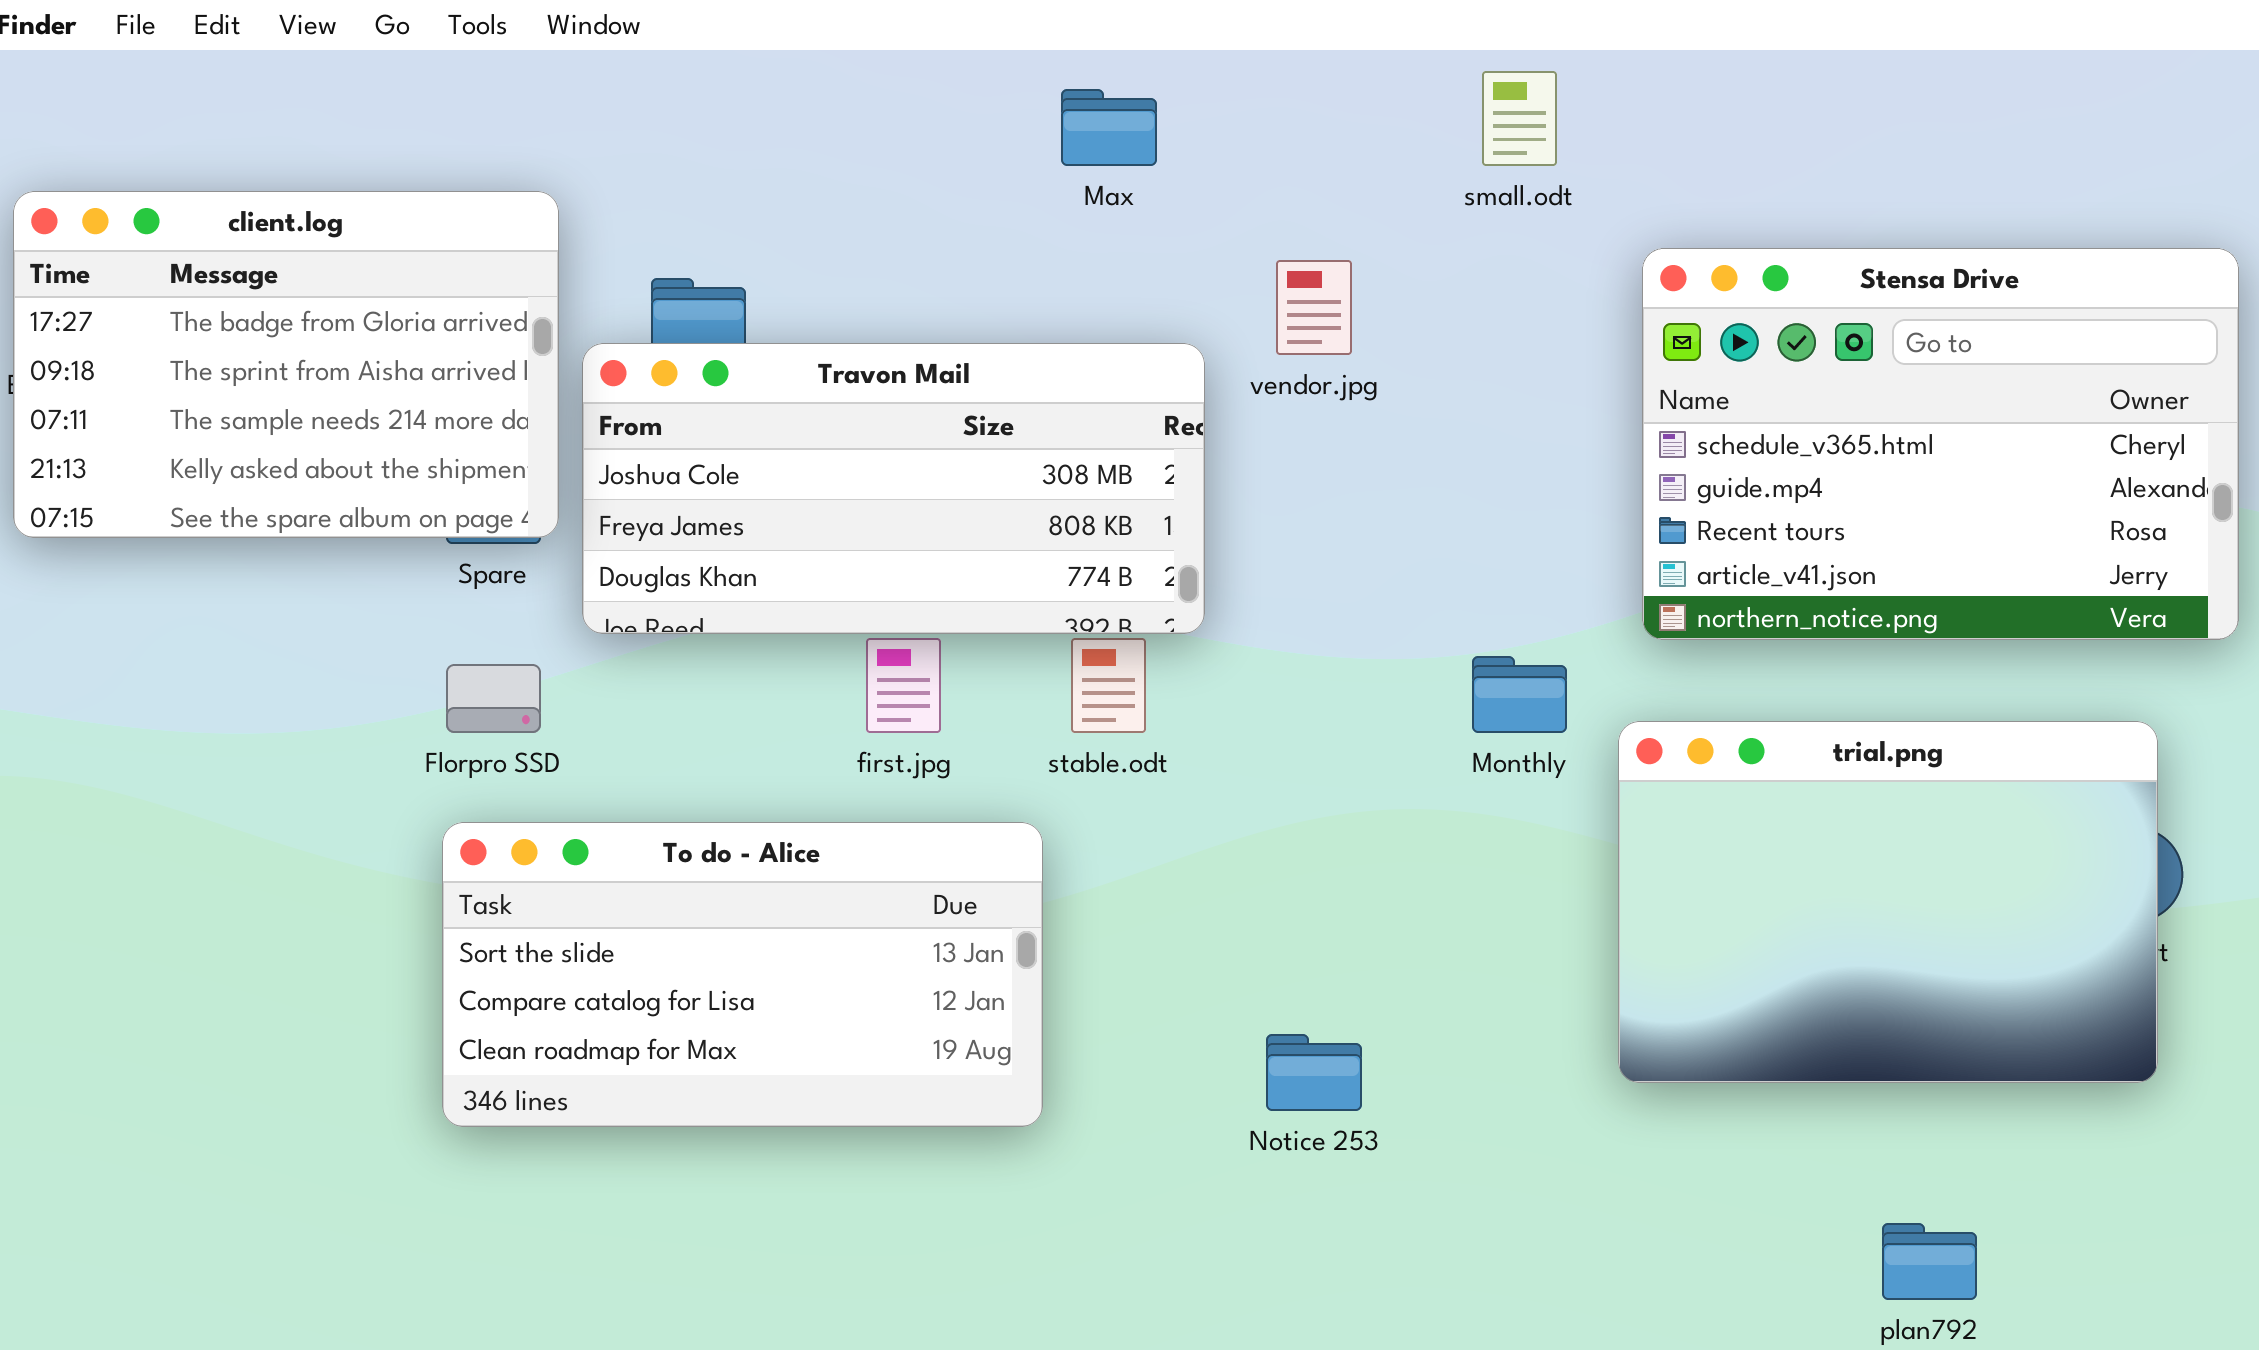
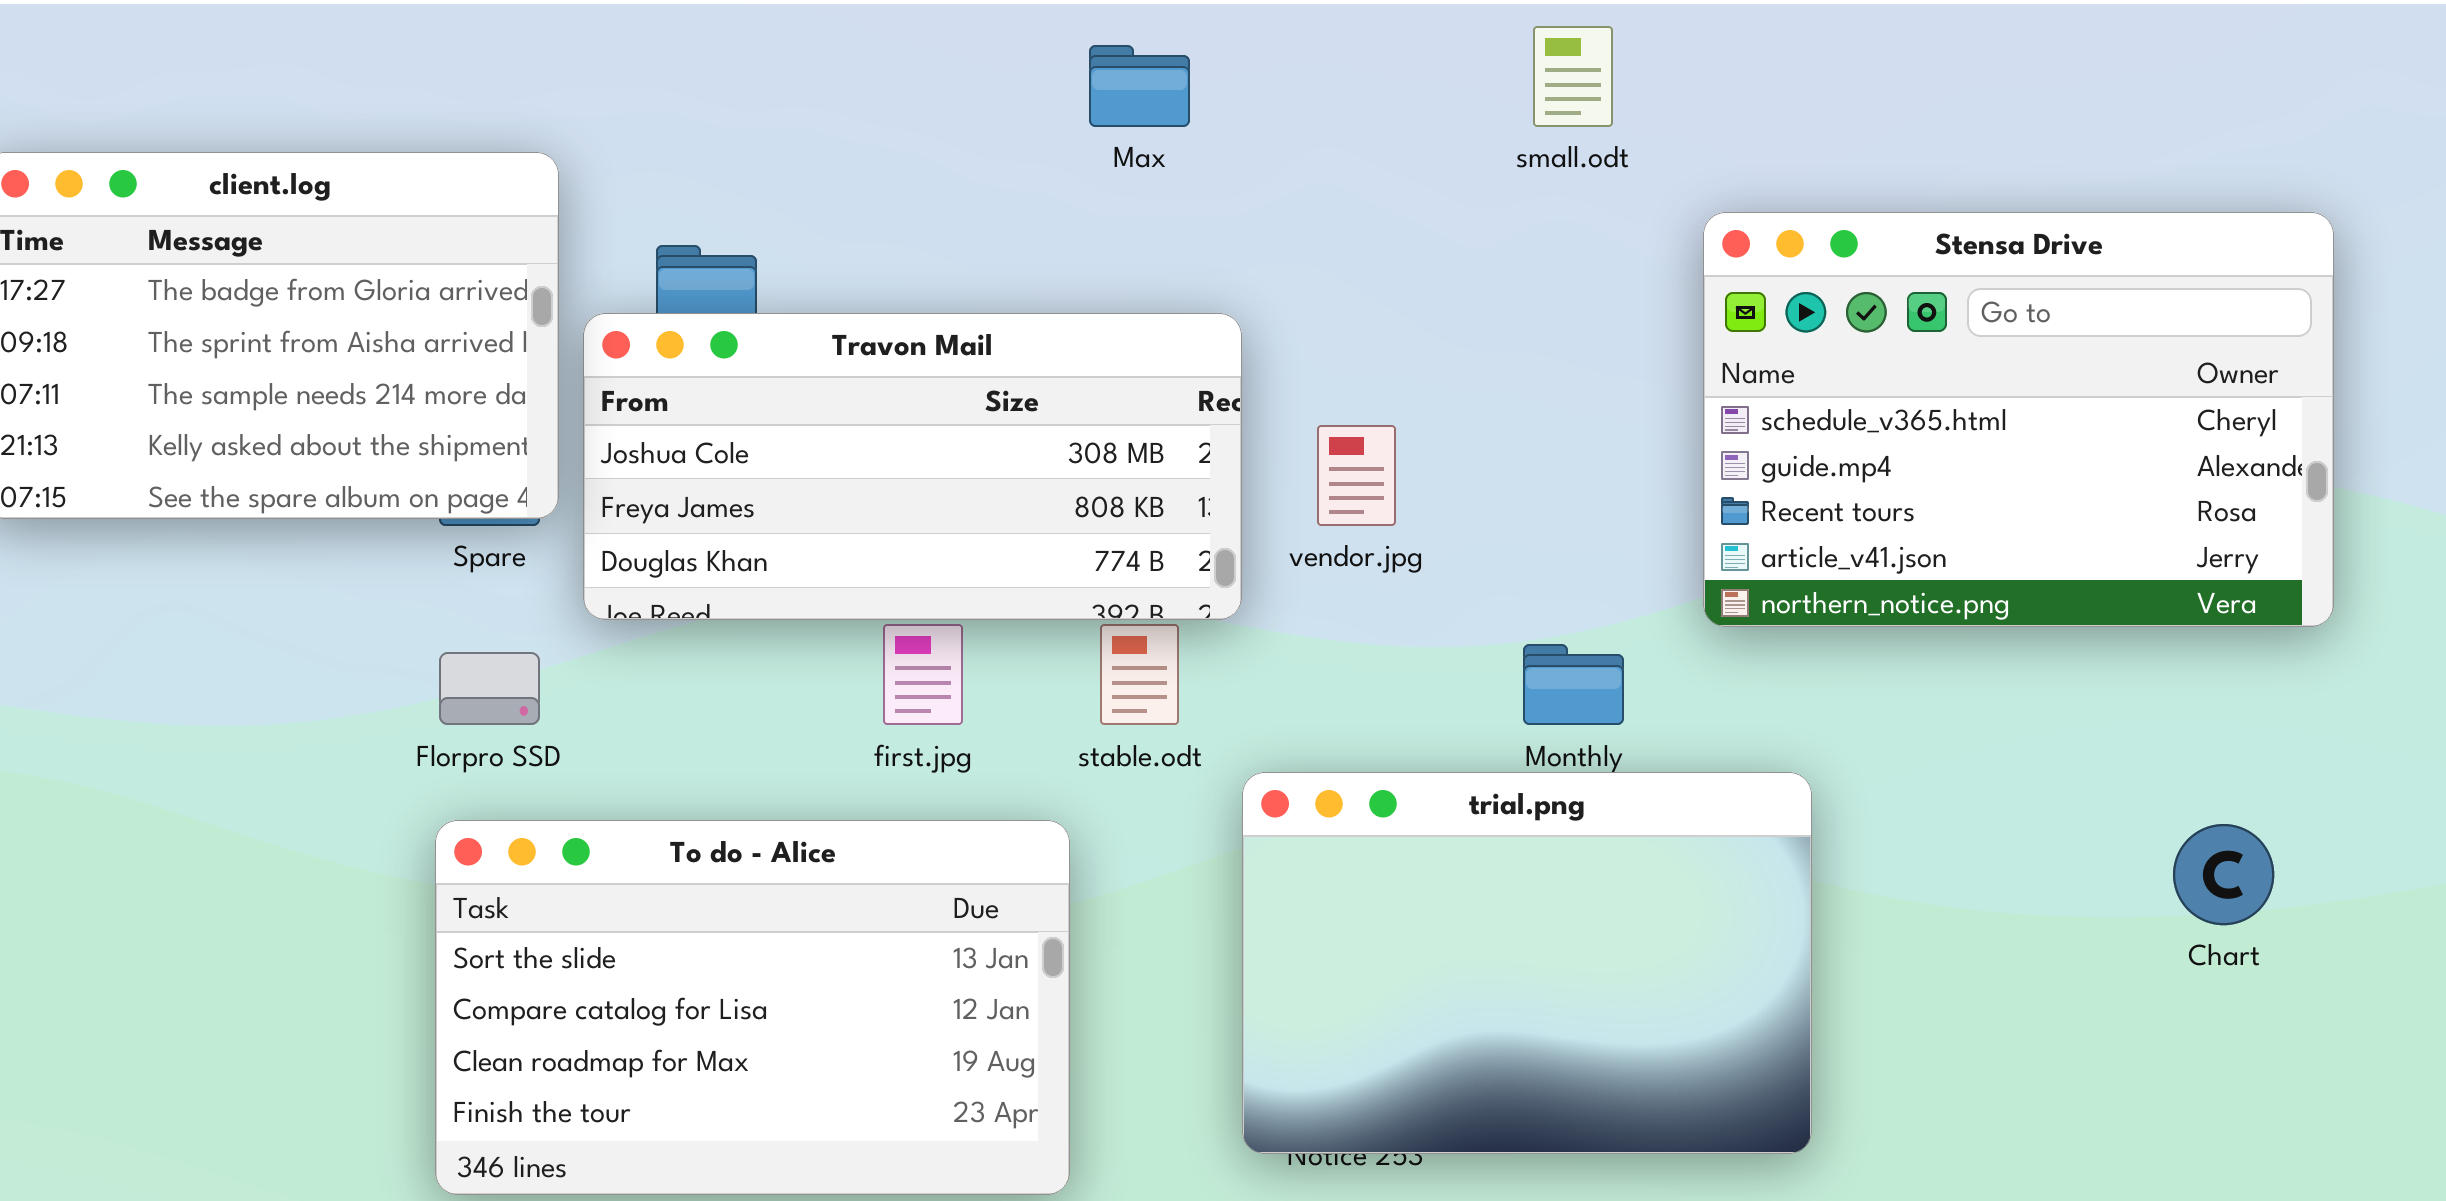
vendor.jpg: [1276,260,1352,355] -> [1317,425,1396,526], moved
trial.png: [1618,721,2158,1083] -> [1242,772,1812,1154], moved
To do - Alice: [442,822,1043,1127] -> [435,820,1070,1195], resized

